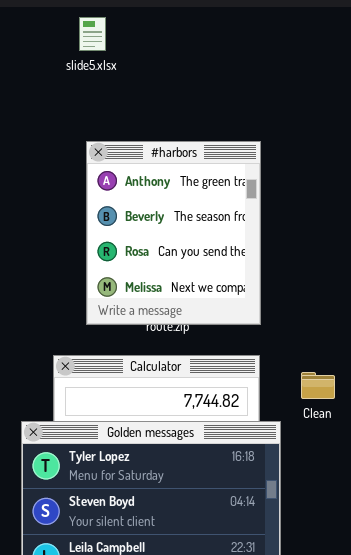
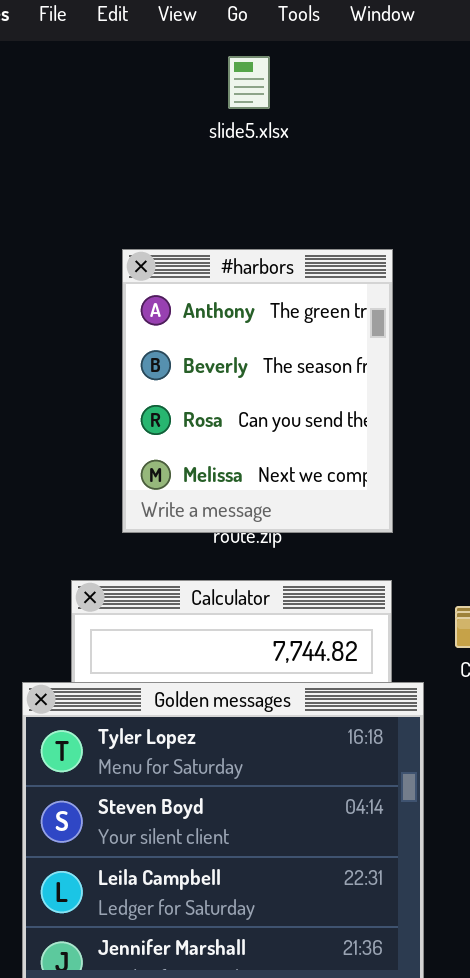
slide5.xlsx: [79,17,106,51] -> [228,56,270,109], moved

